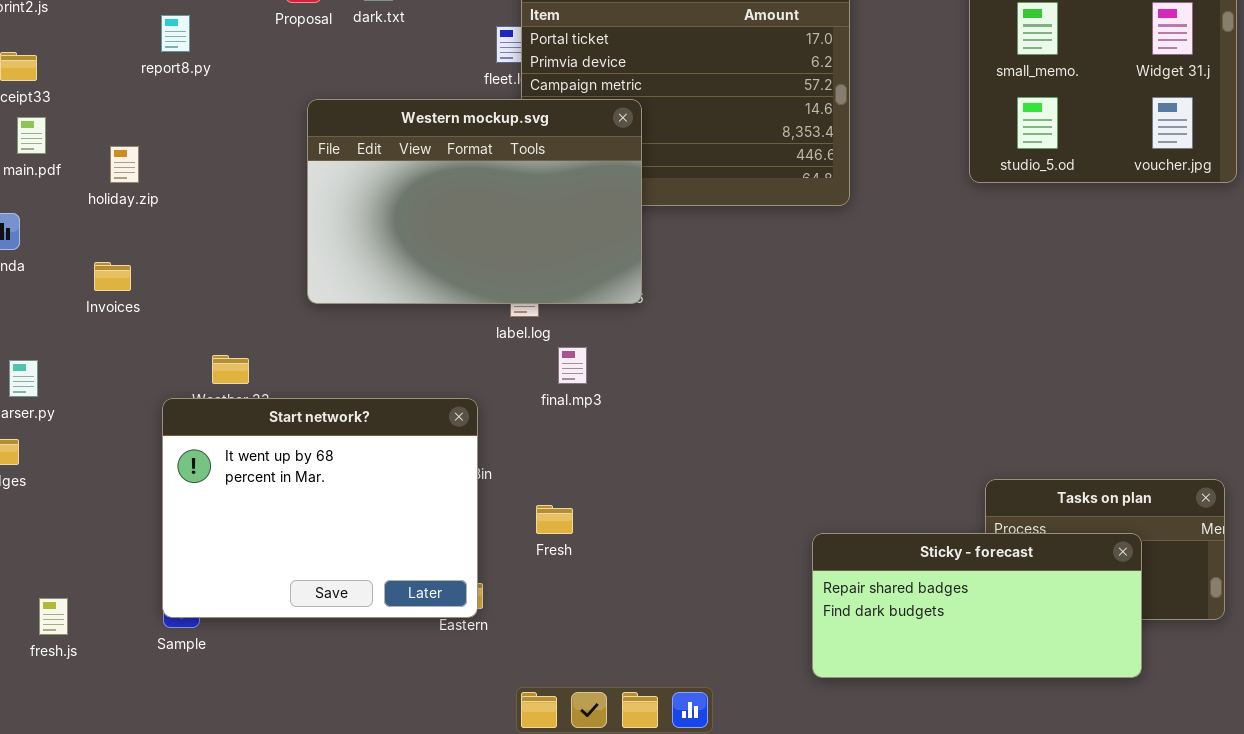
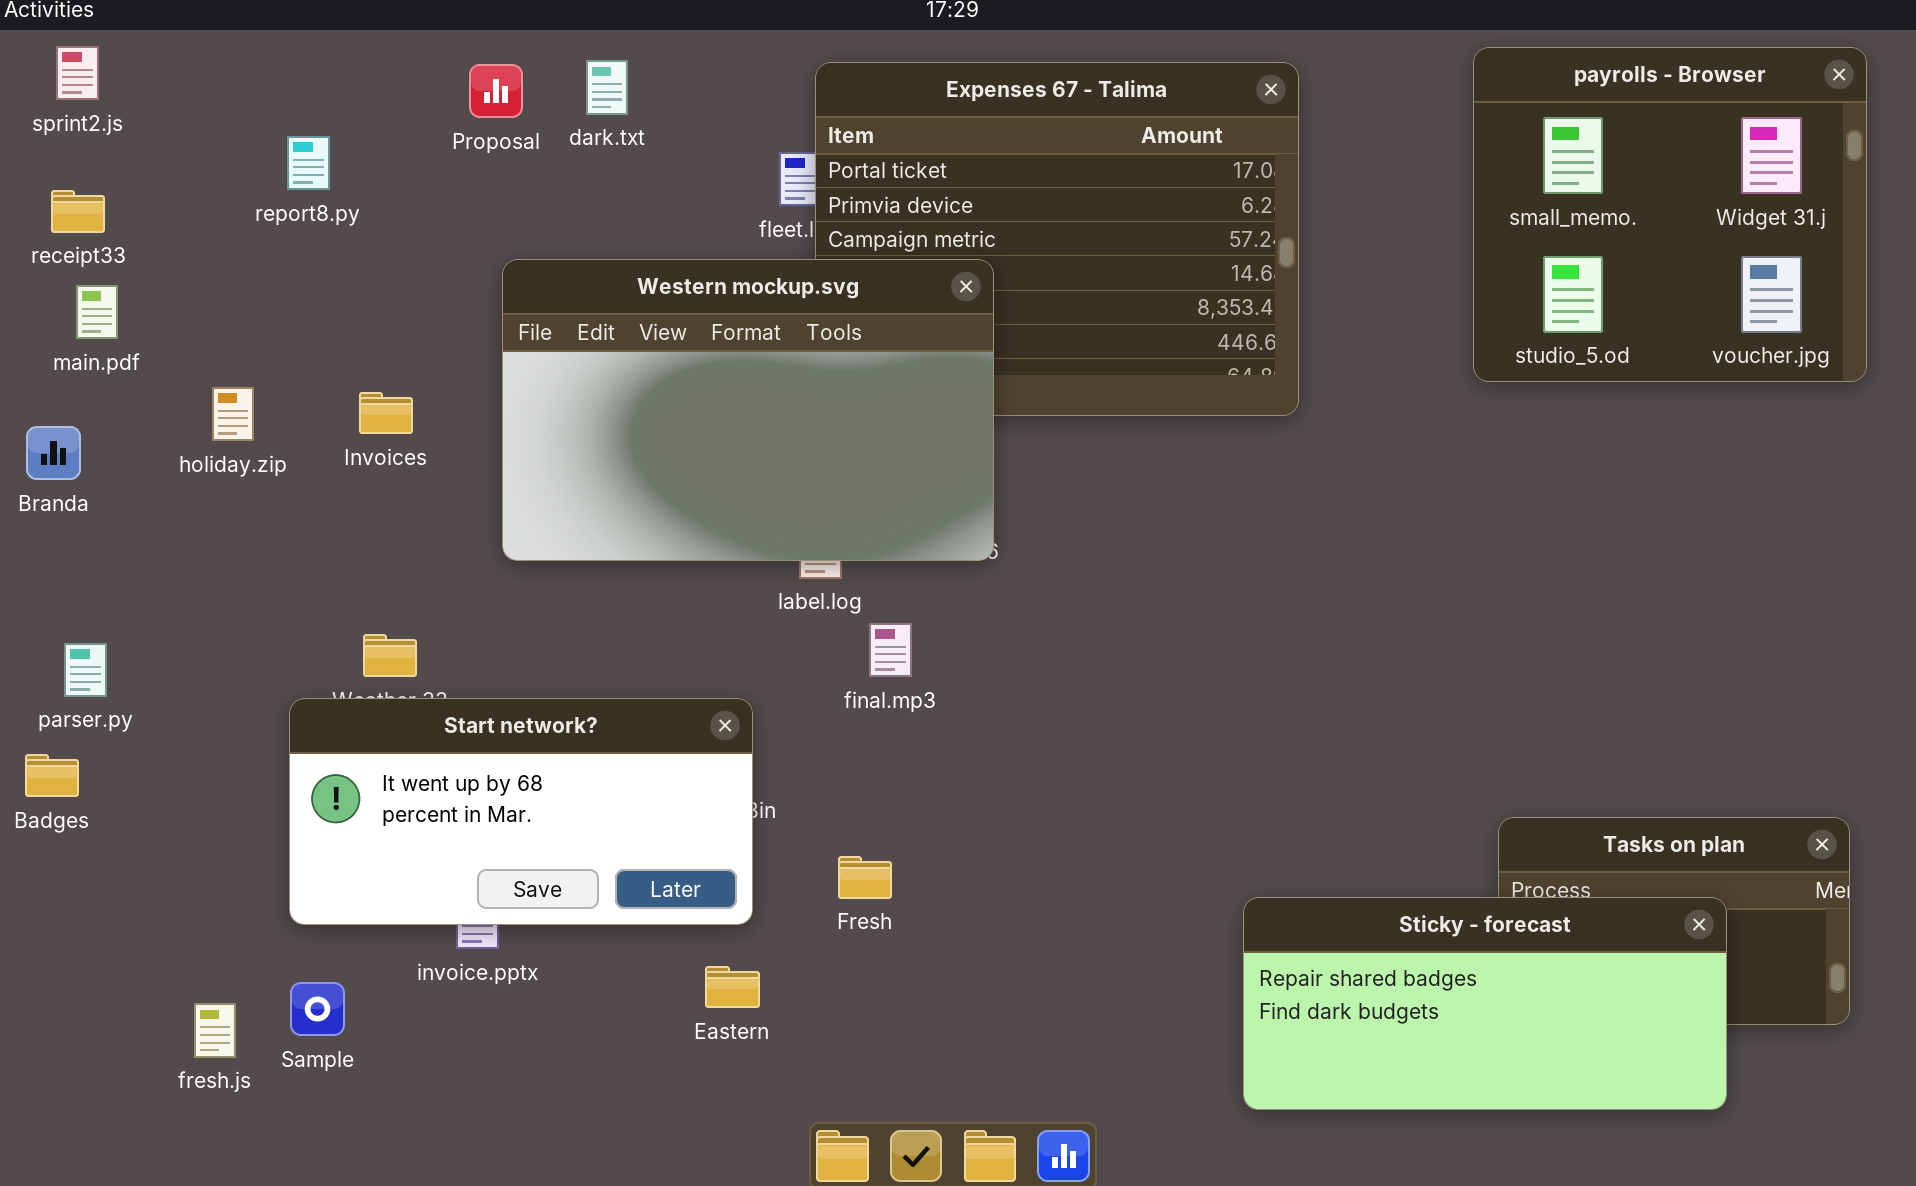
holiday.zip: [110,146,139,183] -> [212,387,254,441], moved
Invoices: [94,262,131,291] -> [359,392,413,434], moved
Start network?: [162,398,478,618] -> [289,698,753,925], resized
fresh.js: [39,598,68,635] -> [194,1003,236,1058], moved

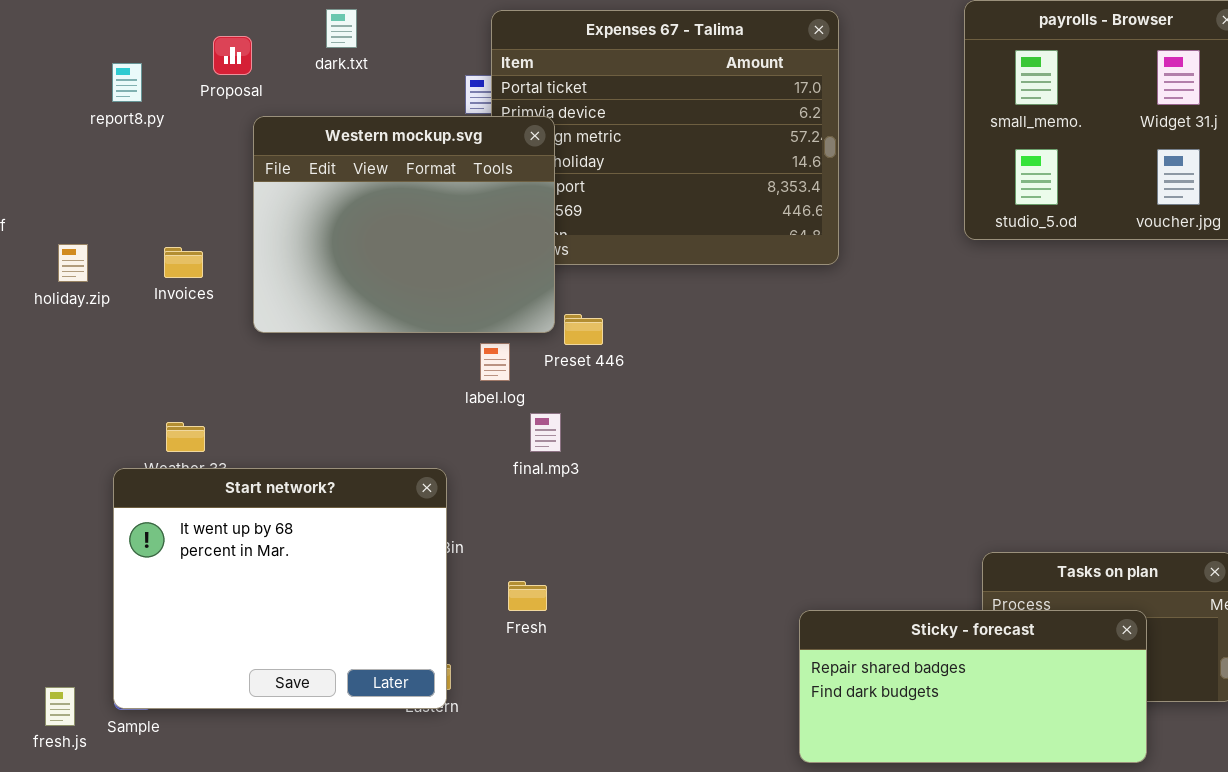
Proposal: [469,64,523,118] -> [213,36,252,75], moved
Western mockup.svg: [502,259,994,561] -> [253,116,555,333], moved, resized
Start network?: [289,698,753,925] -> [113,468,447,709], resized

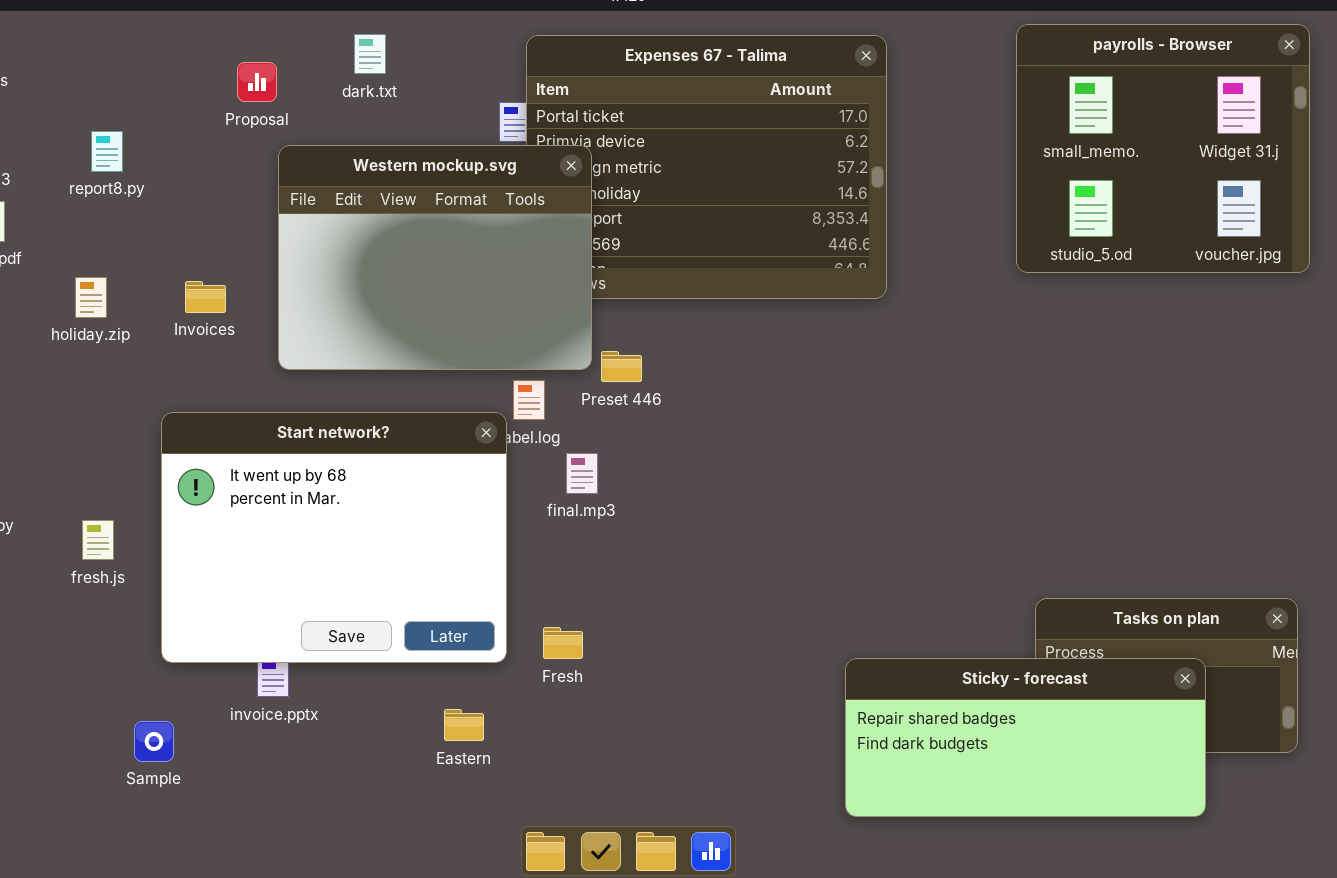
report8.py: [112,63,142,102] -> [91,131,123,172], moved
Start network?: [113,468,447,709] -> [161,412,507,663], moved
fresh.js: [45,687,75,726] -> [82,520,114,560], moved

